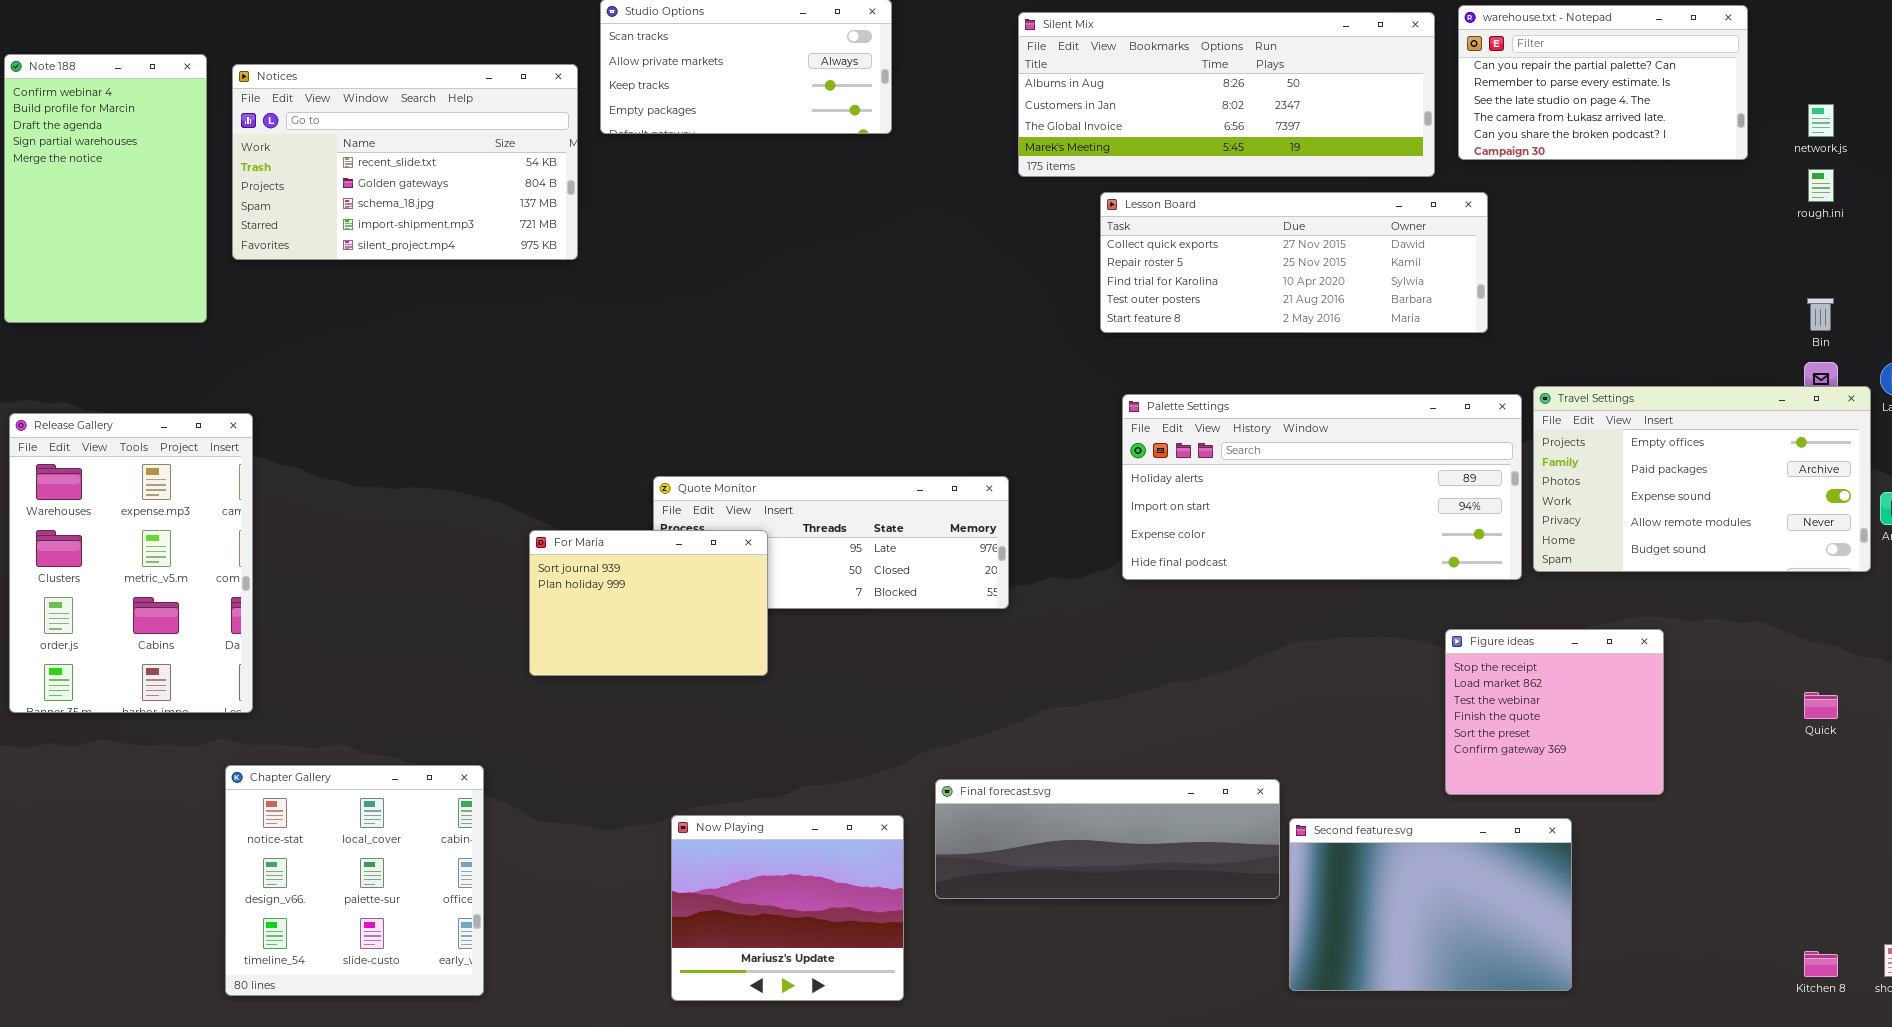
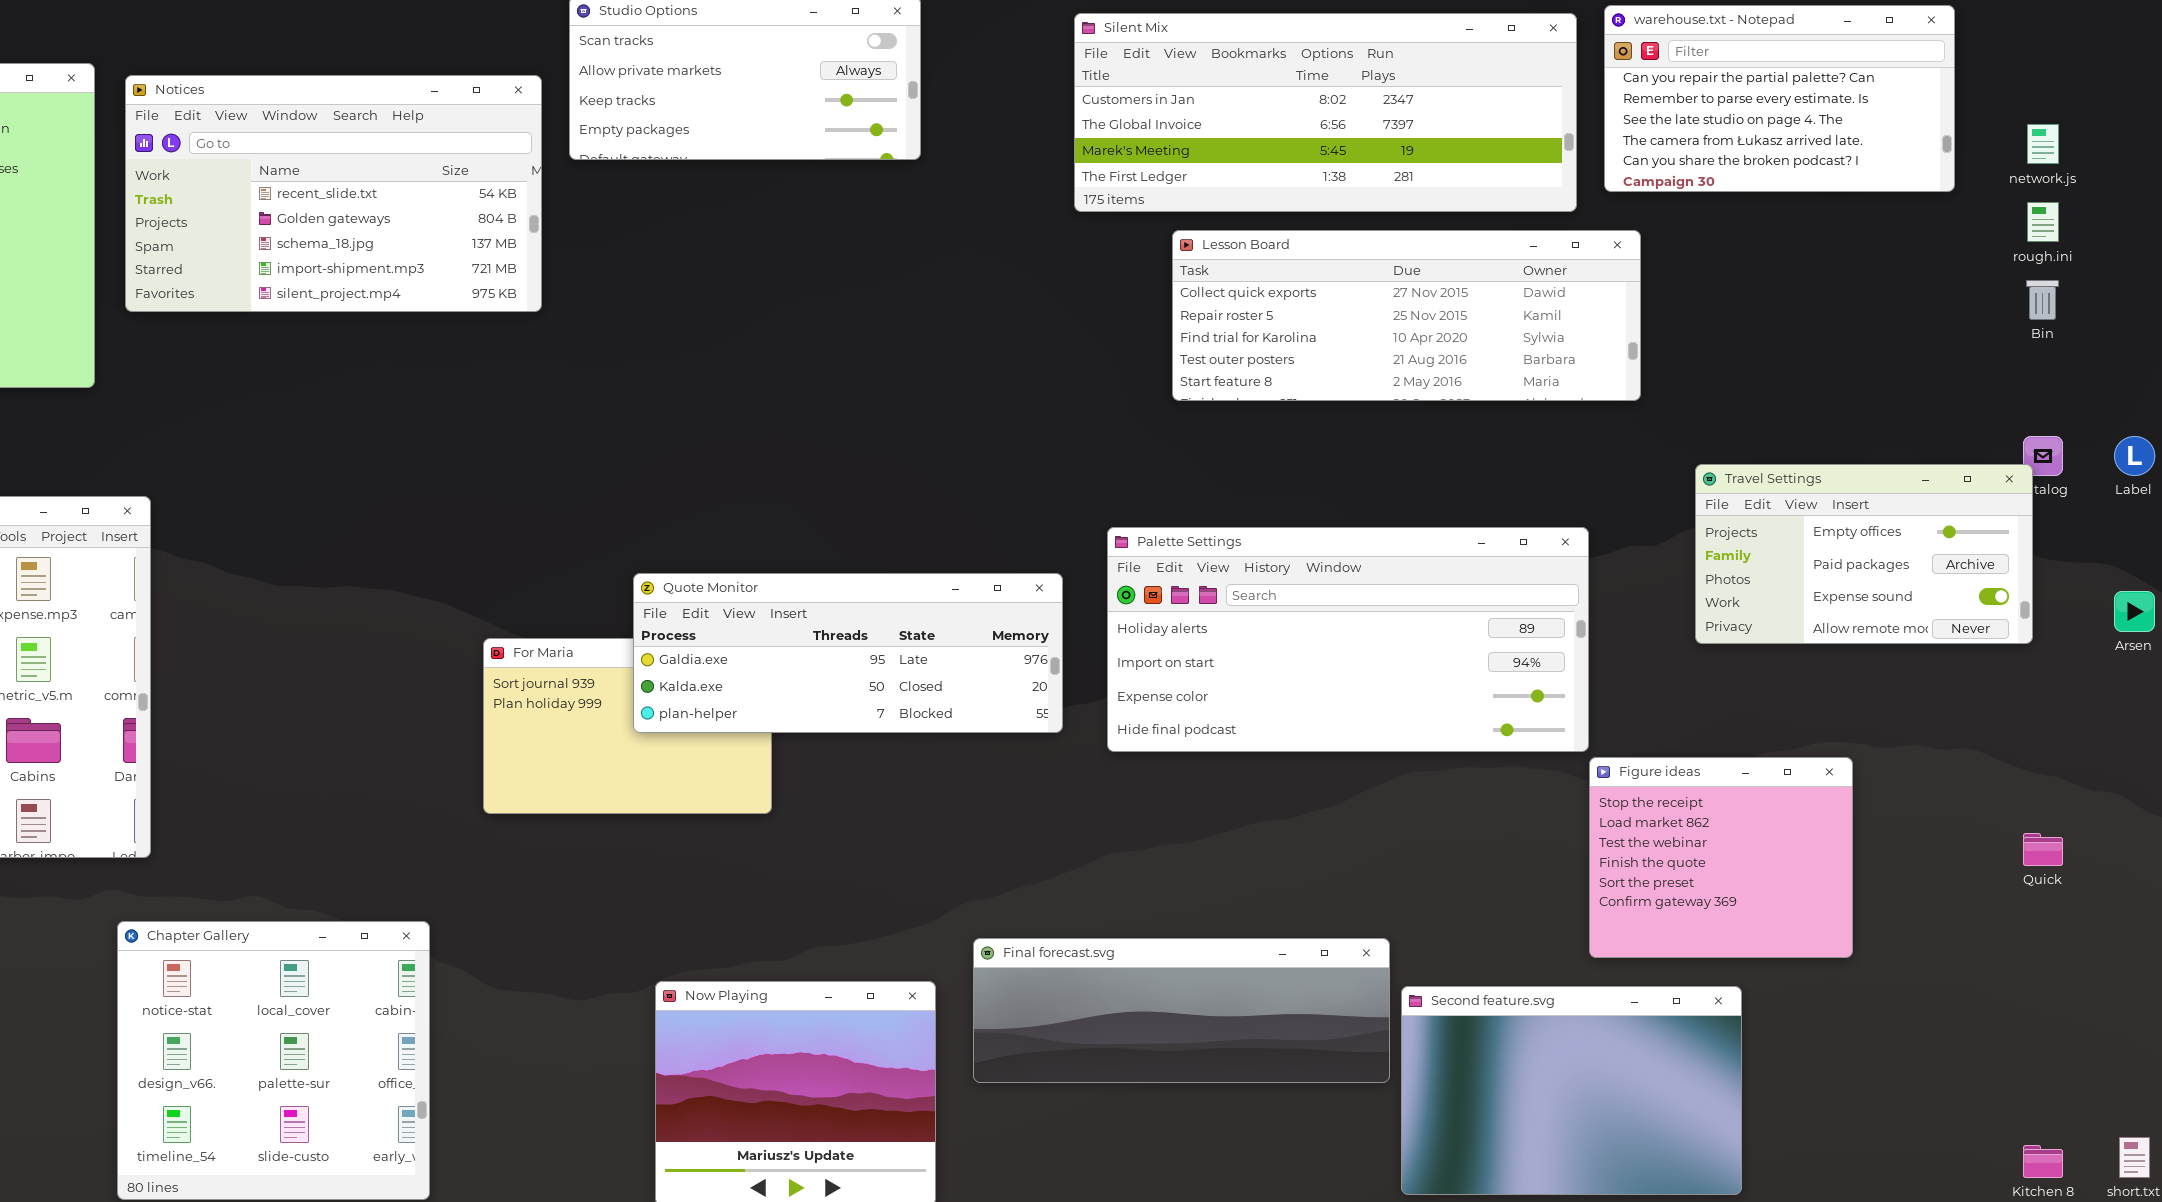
Silent Mix: [1018,12,1435,177] -> [1074,13,1577,212], scrolled down 1 row
Bin: [1807,298,1834,331] -> [2026,280,2059,320], moved
Travel Settings: [1533,386,1871,572] -> [1695,464,2033,644], resized
Palette Settings: [1122,394,1522,580] -> [1107,527,1589,752], moved
Quote Monitor: [653,476,1009,609] -> [633,573,1063,733], raised

